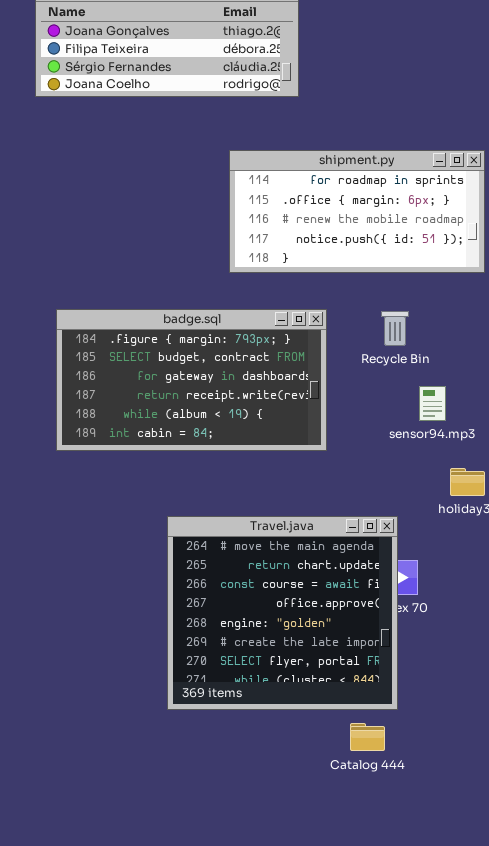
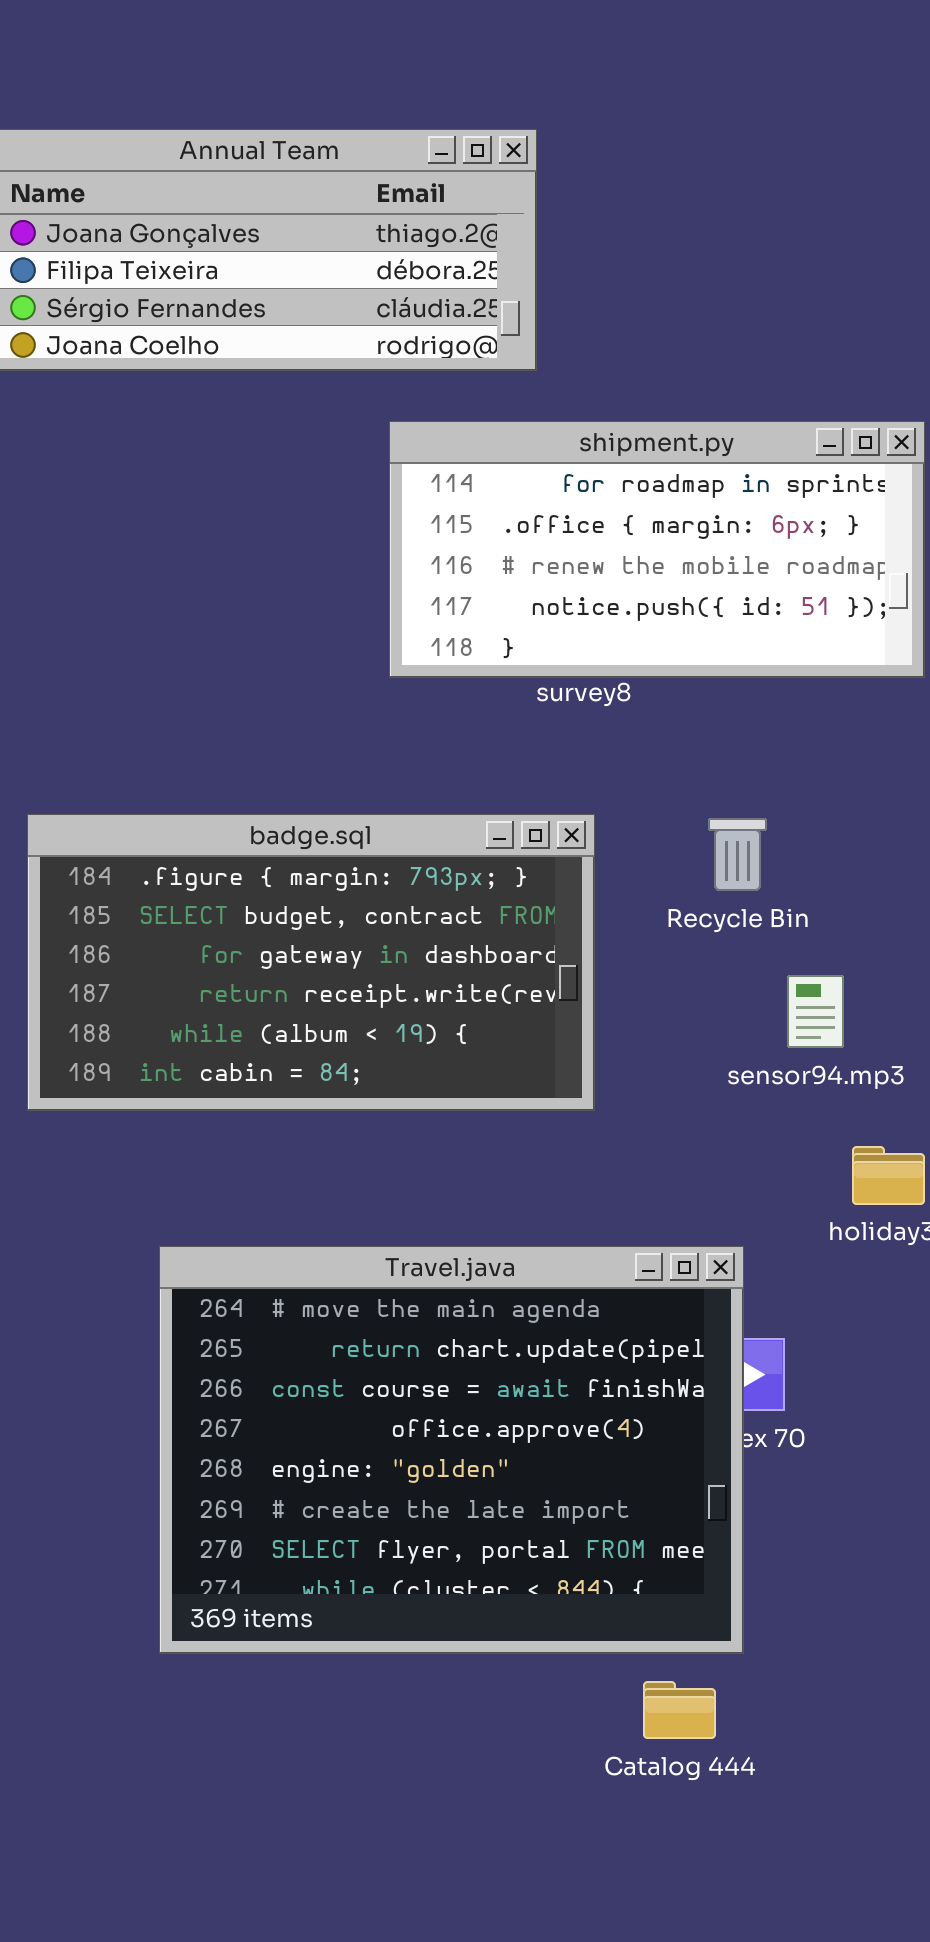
shipment.py: [229,150,485,273] -> [389,421,925,678], moved
Travel.java: [167,516,398,710] -> [159,1246,744,1654], resized

